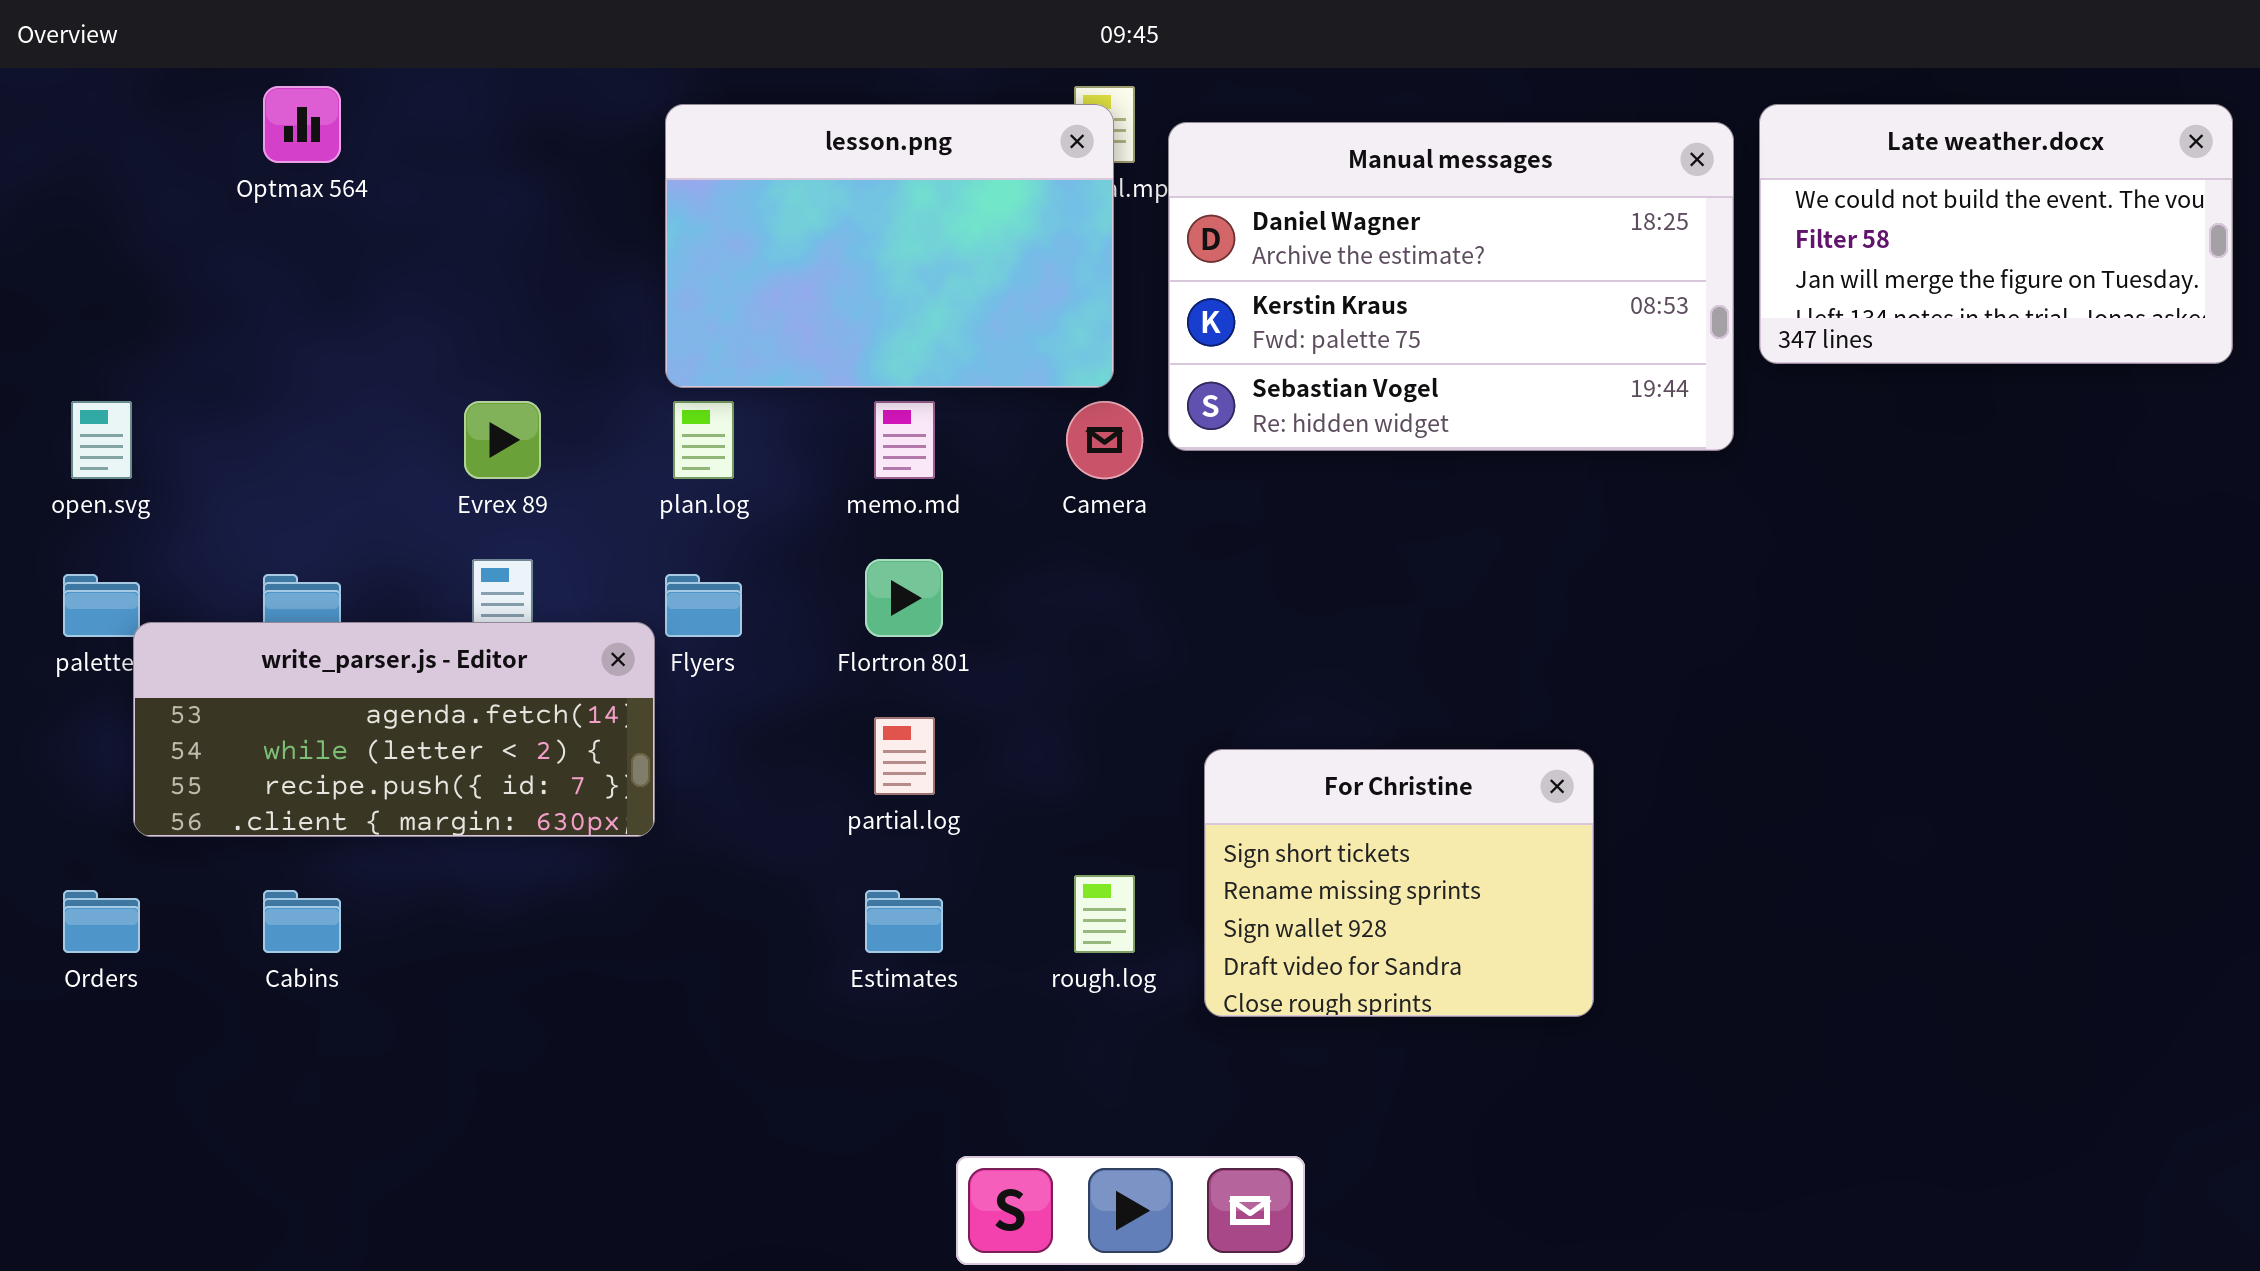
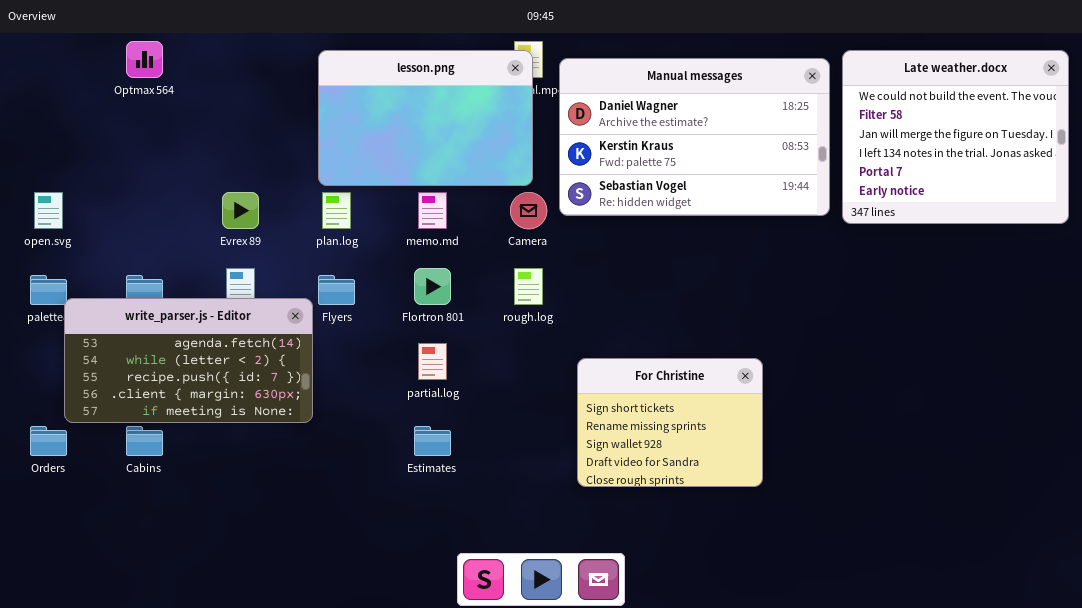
Late weather.docx: [1759,104,2233,364] -> [842,50,1069,224], resized
write_parser.js - Editor: [133,622,655,837] -> [64,298,313,423], resized
rough.log: [1074,875,1135,953] -> [514,268,543,305], moved

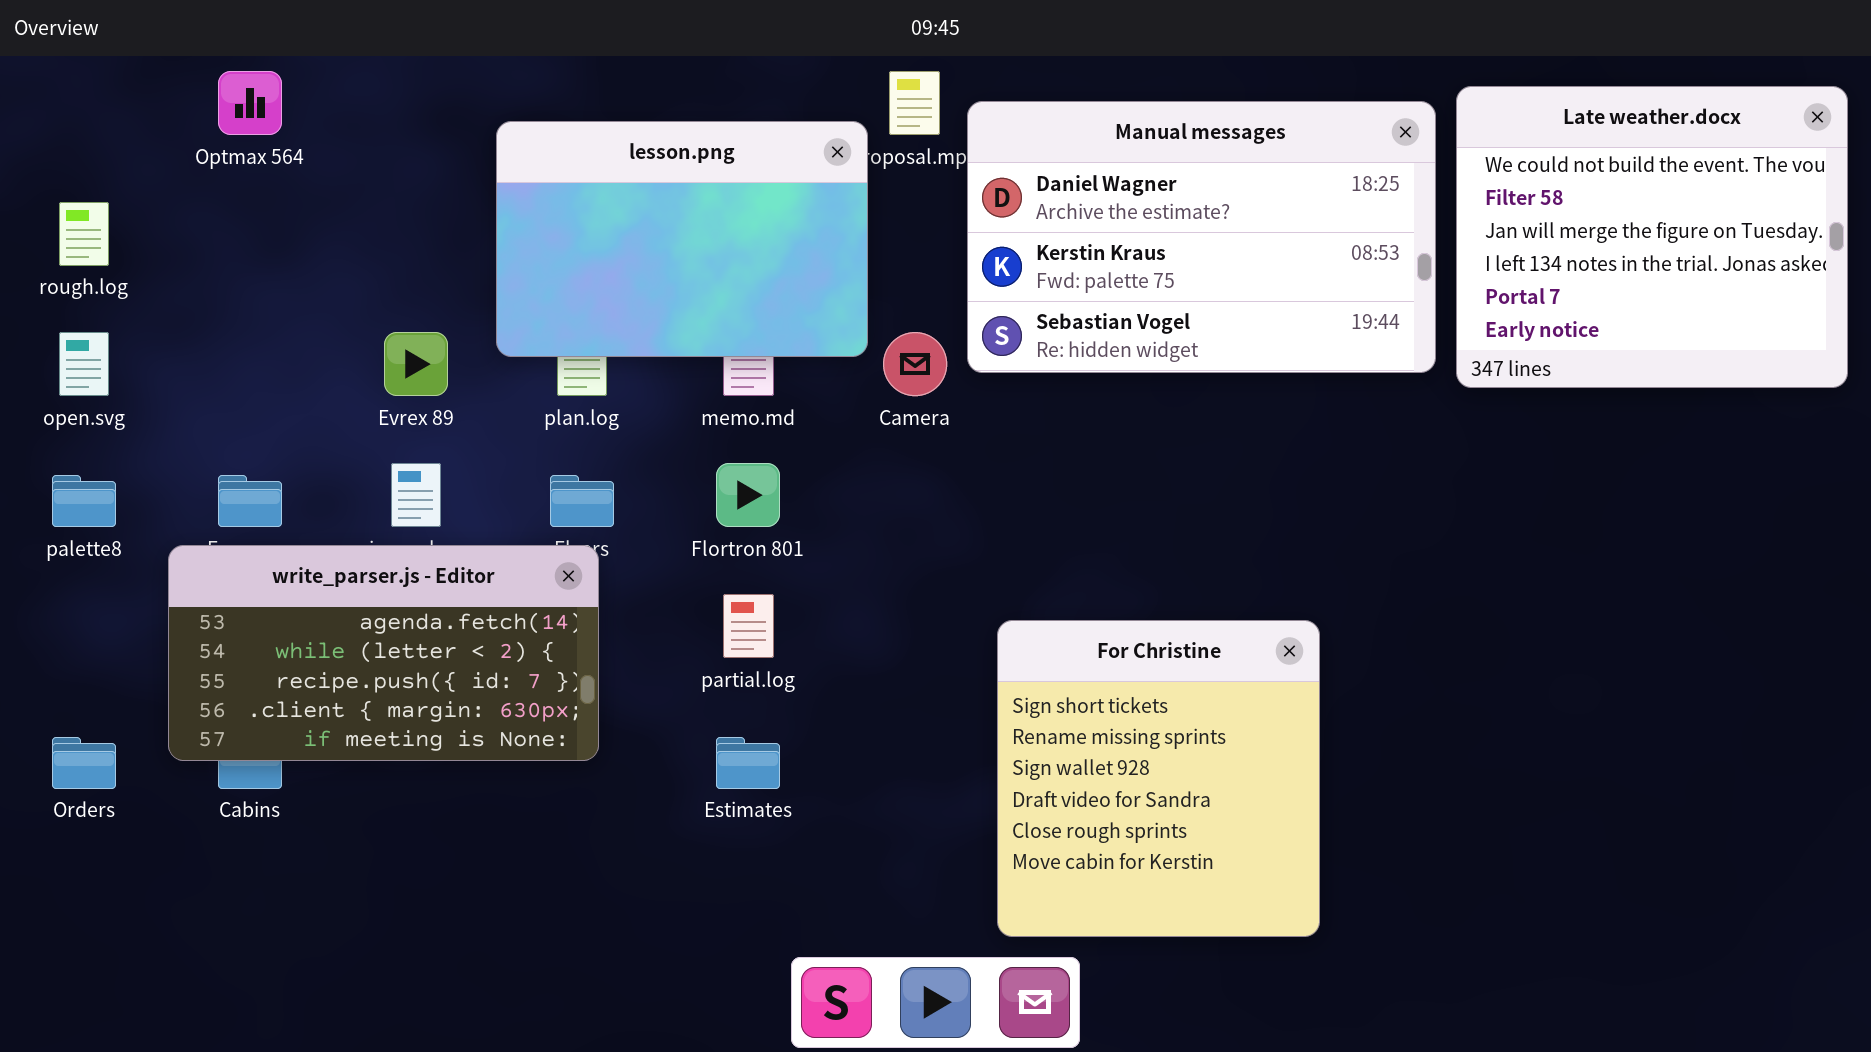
lesson.png: [318,50,533,186] -> [496,121,868,357], moved
rough.log: [514,268,543,305] -> [59,202,109,266], moved
write_parser.js - Editor: [64,298,313,423] -> [168,545,599,761], moved
For Christine: [577,358,763,487] -> [997,620,1320,937], resized

